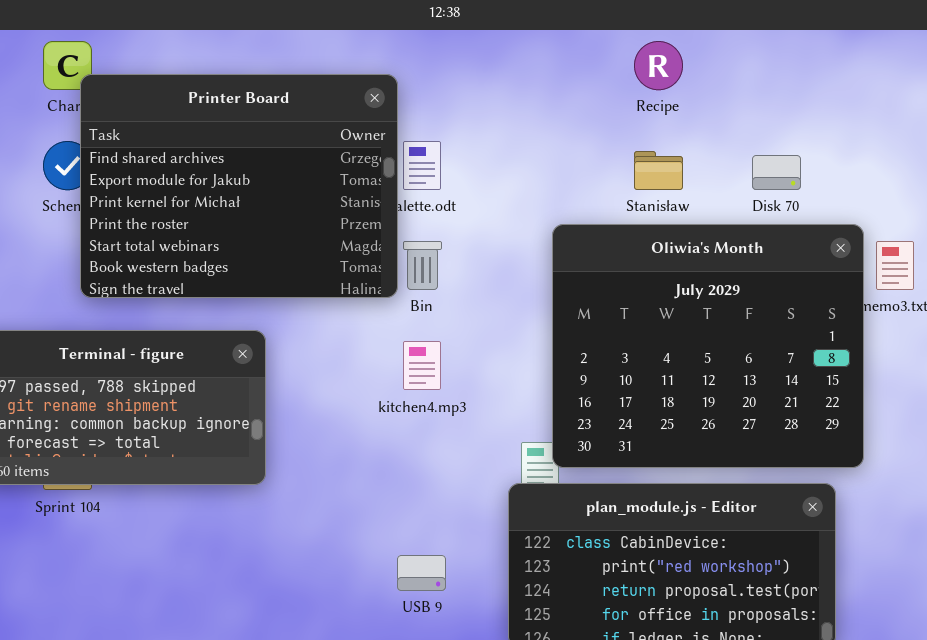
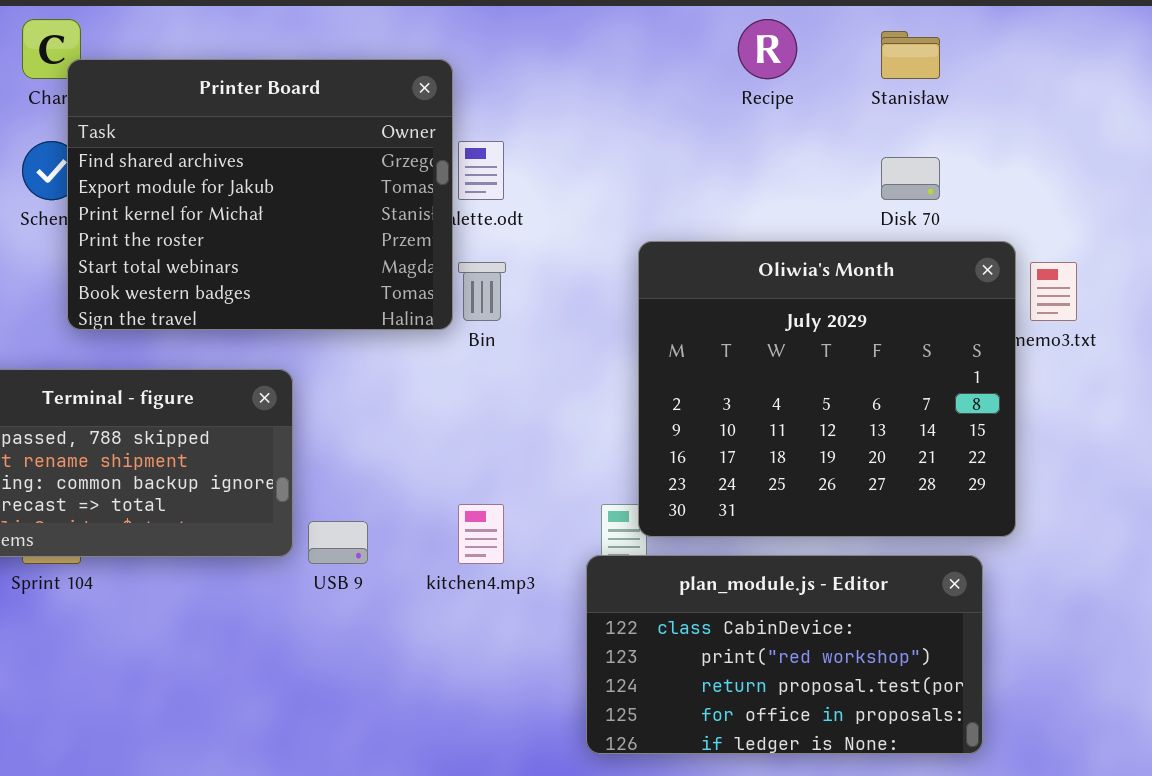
Stanisław: [634,151,683,190] -> [881,31,940,79], moved
kitchen4.mp3: [403,341,441,390] -> [458,504,504,564], moved
USB 9: [397,555,446,591] -> [308,521,368,564], moved

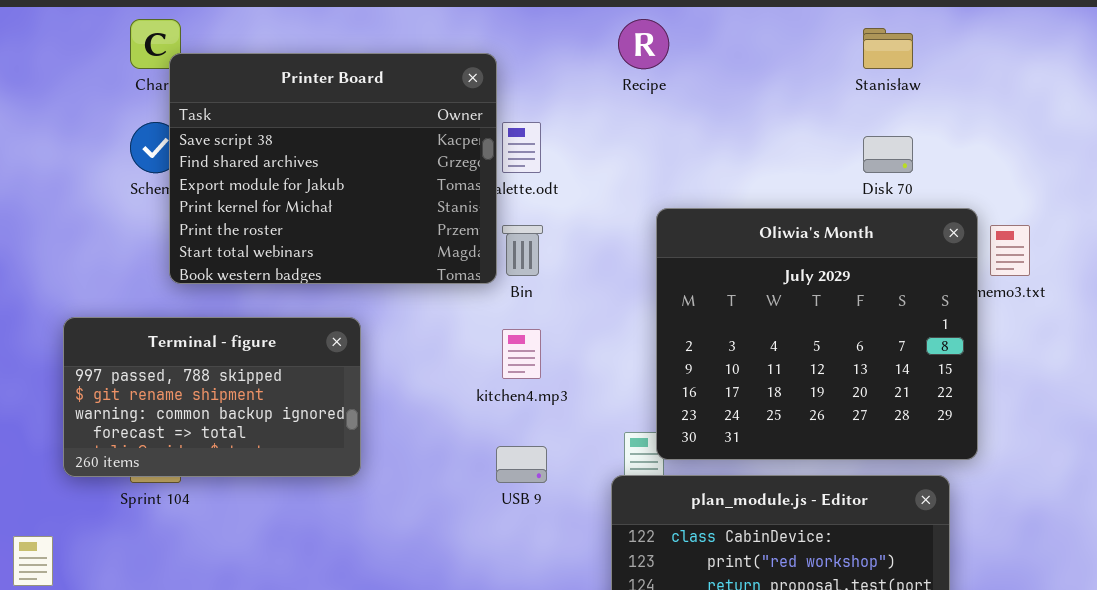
Recipe: [738,19,797,79] -> [618,19,669,69], moved
Printer Board: [67,59,453,330] -> [169,53,497,284], scrolled up 1 row
kitchen4.mp3: [458,504,504,564] -> [502,329,541,379], moved
USB 9: [308,521,368,564] -> [496,446,547,483], moved

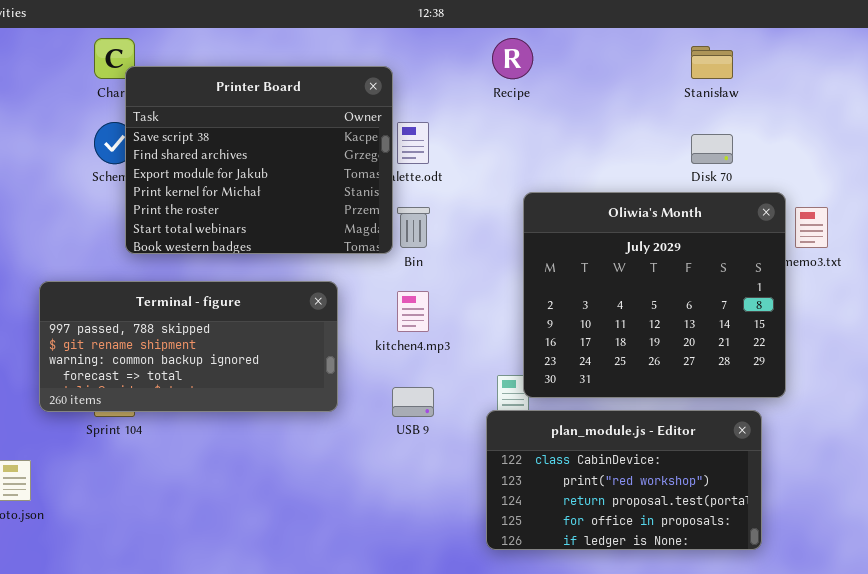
Terminal - figure: [63,317,361,477] -> [39,281,338,412], resized

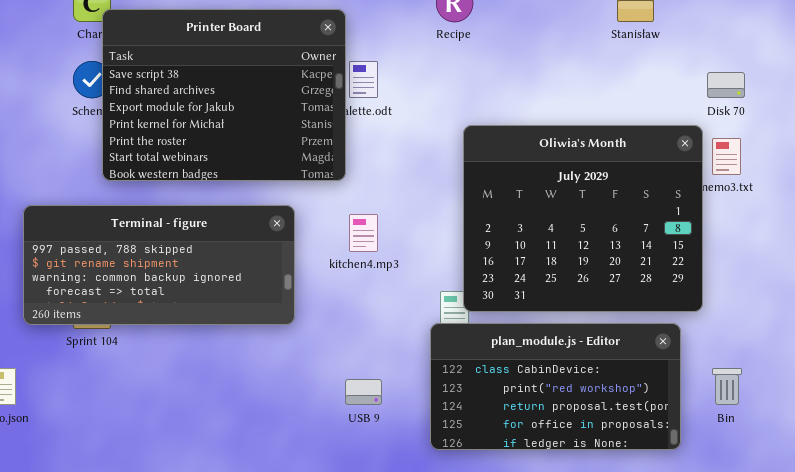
Disk 70: [691,134,733,164] -> [707,72,745,98], moved
Bin: [397,207,430,248] -> [712,368,742,405], moved
USB 9: [392,387,434,417] -> [345,379,382,405], moved

